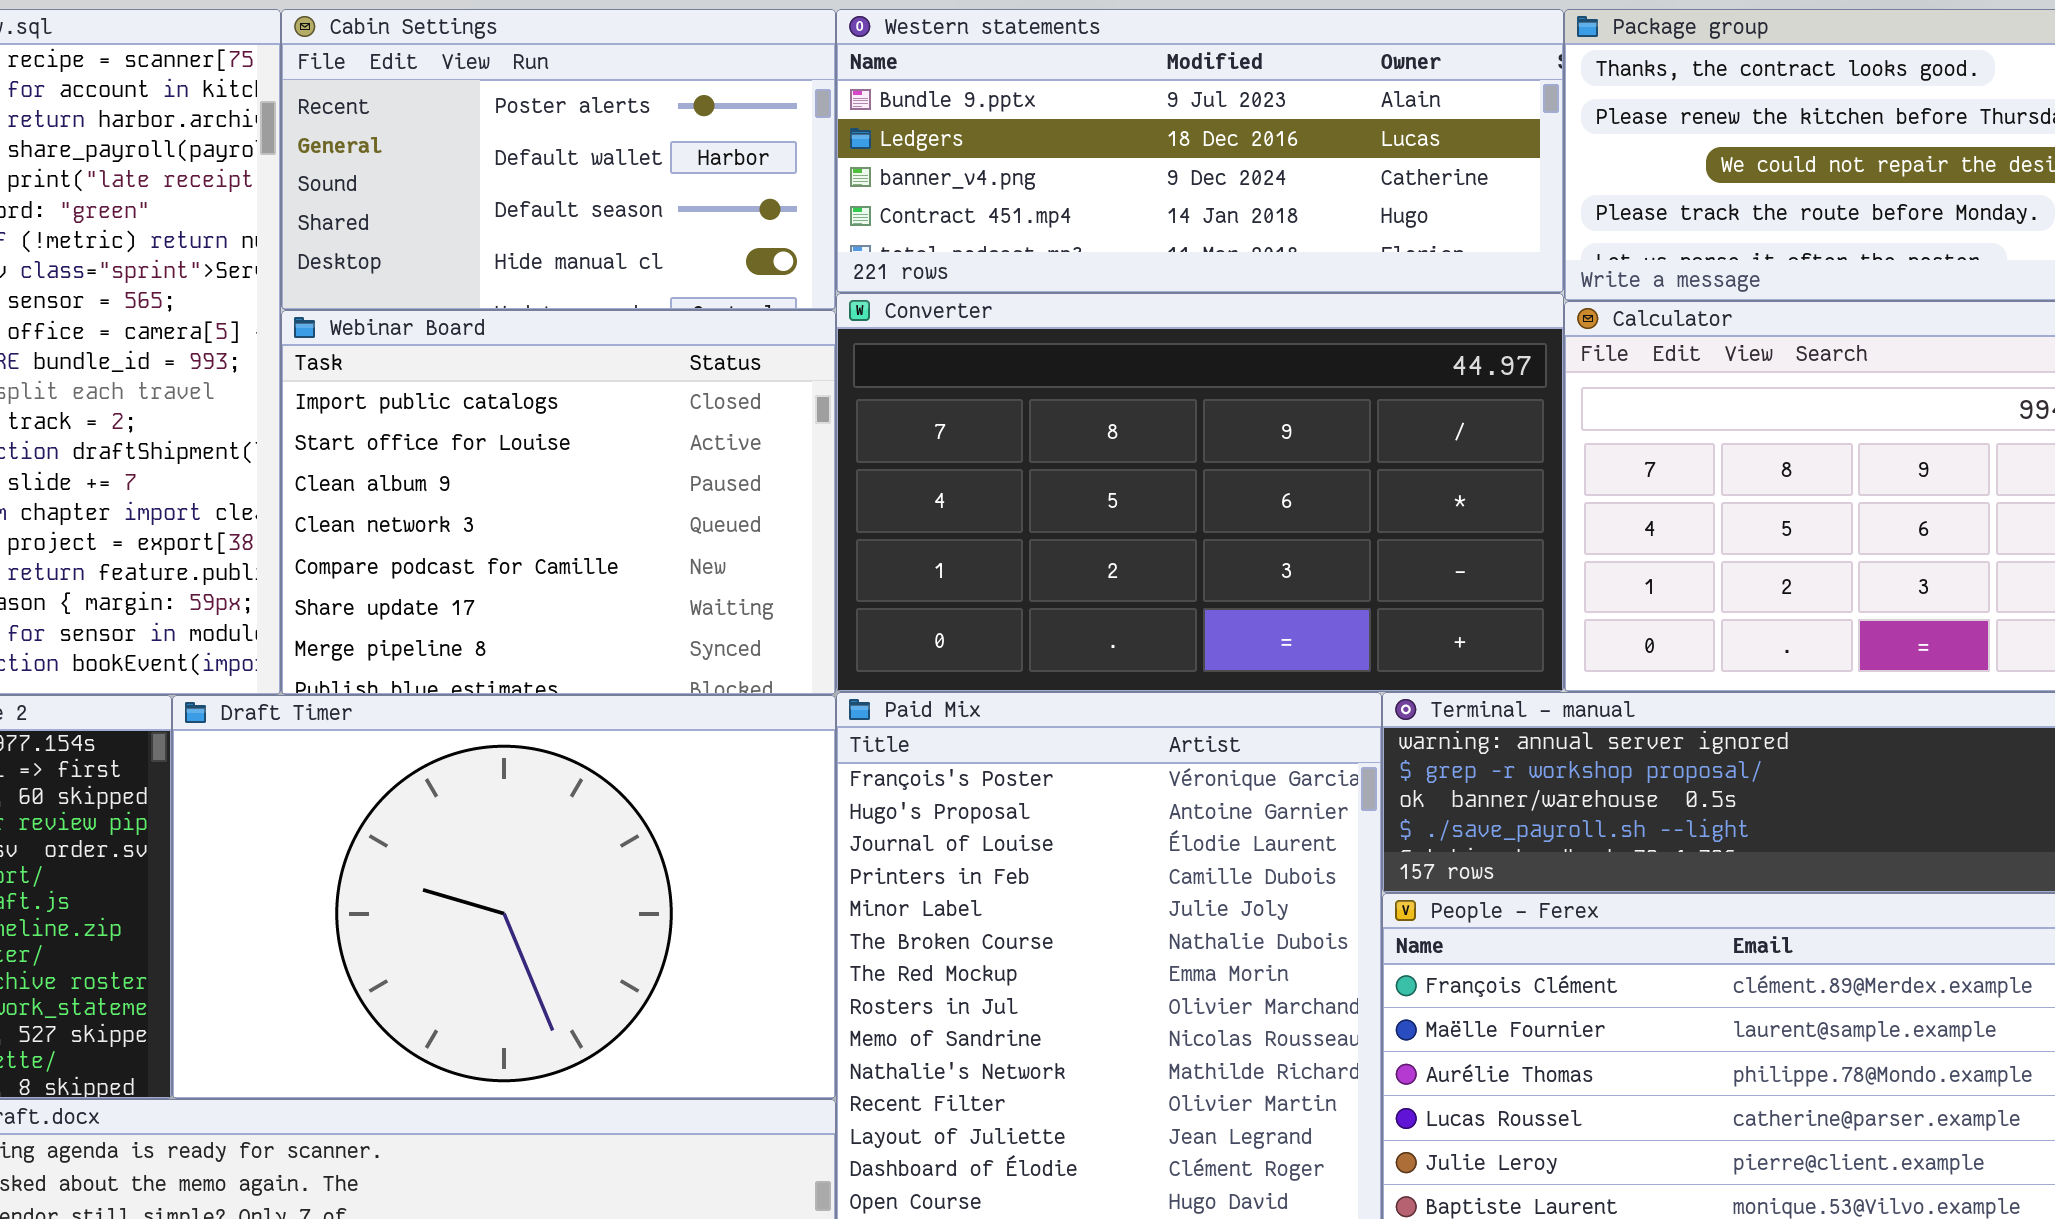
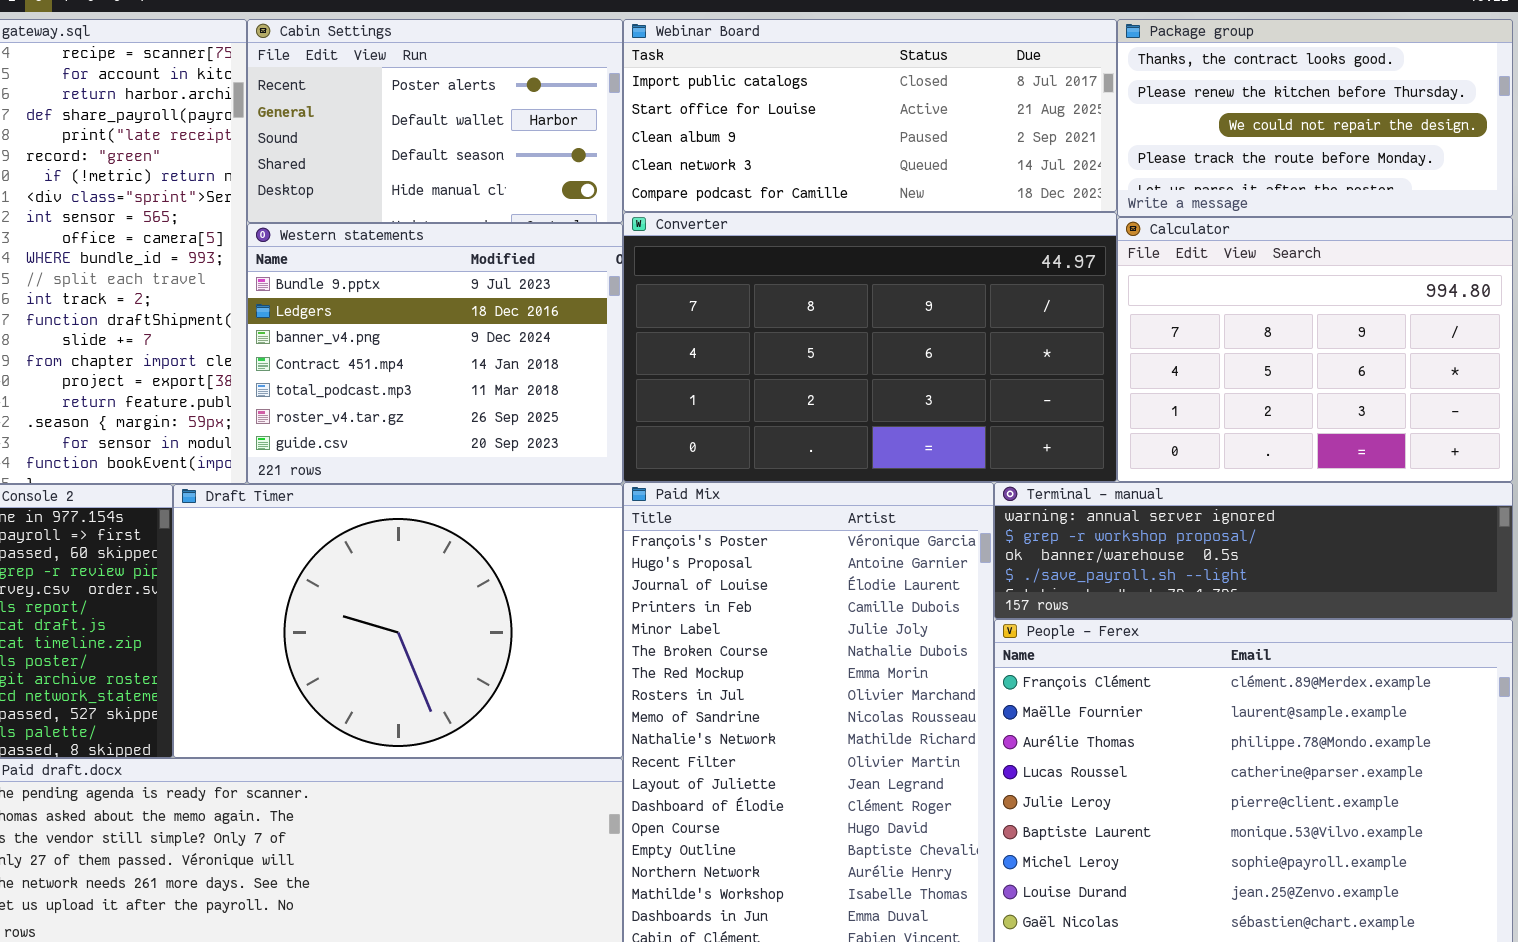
Western statements: [836,9,1564,293] -> [247,223,623,484], moved, resized
Webinar Board: [281,310,836,695] -> [623,19,1117,212], moved, resized

